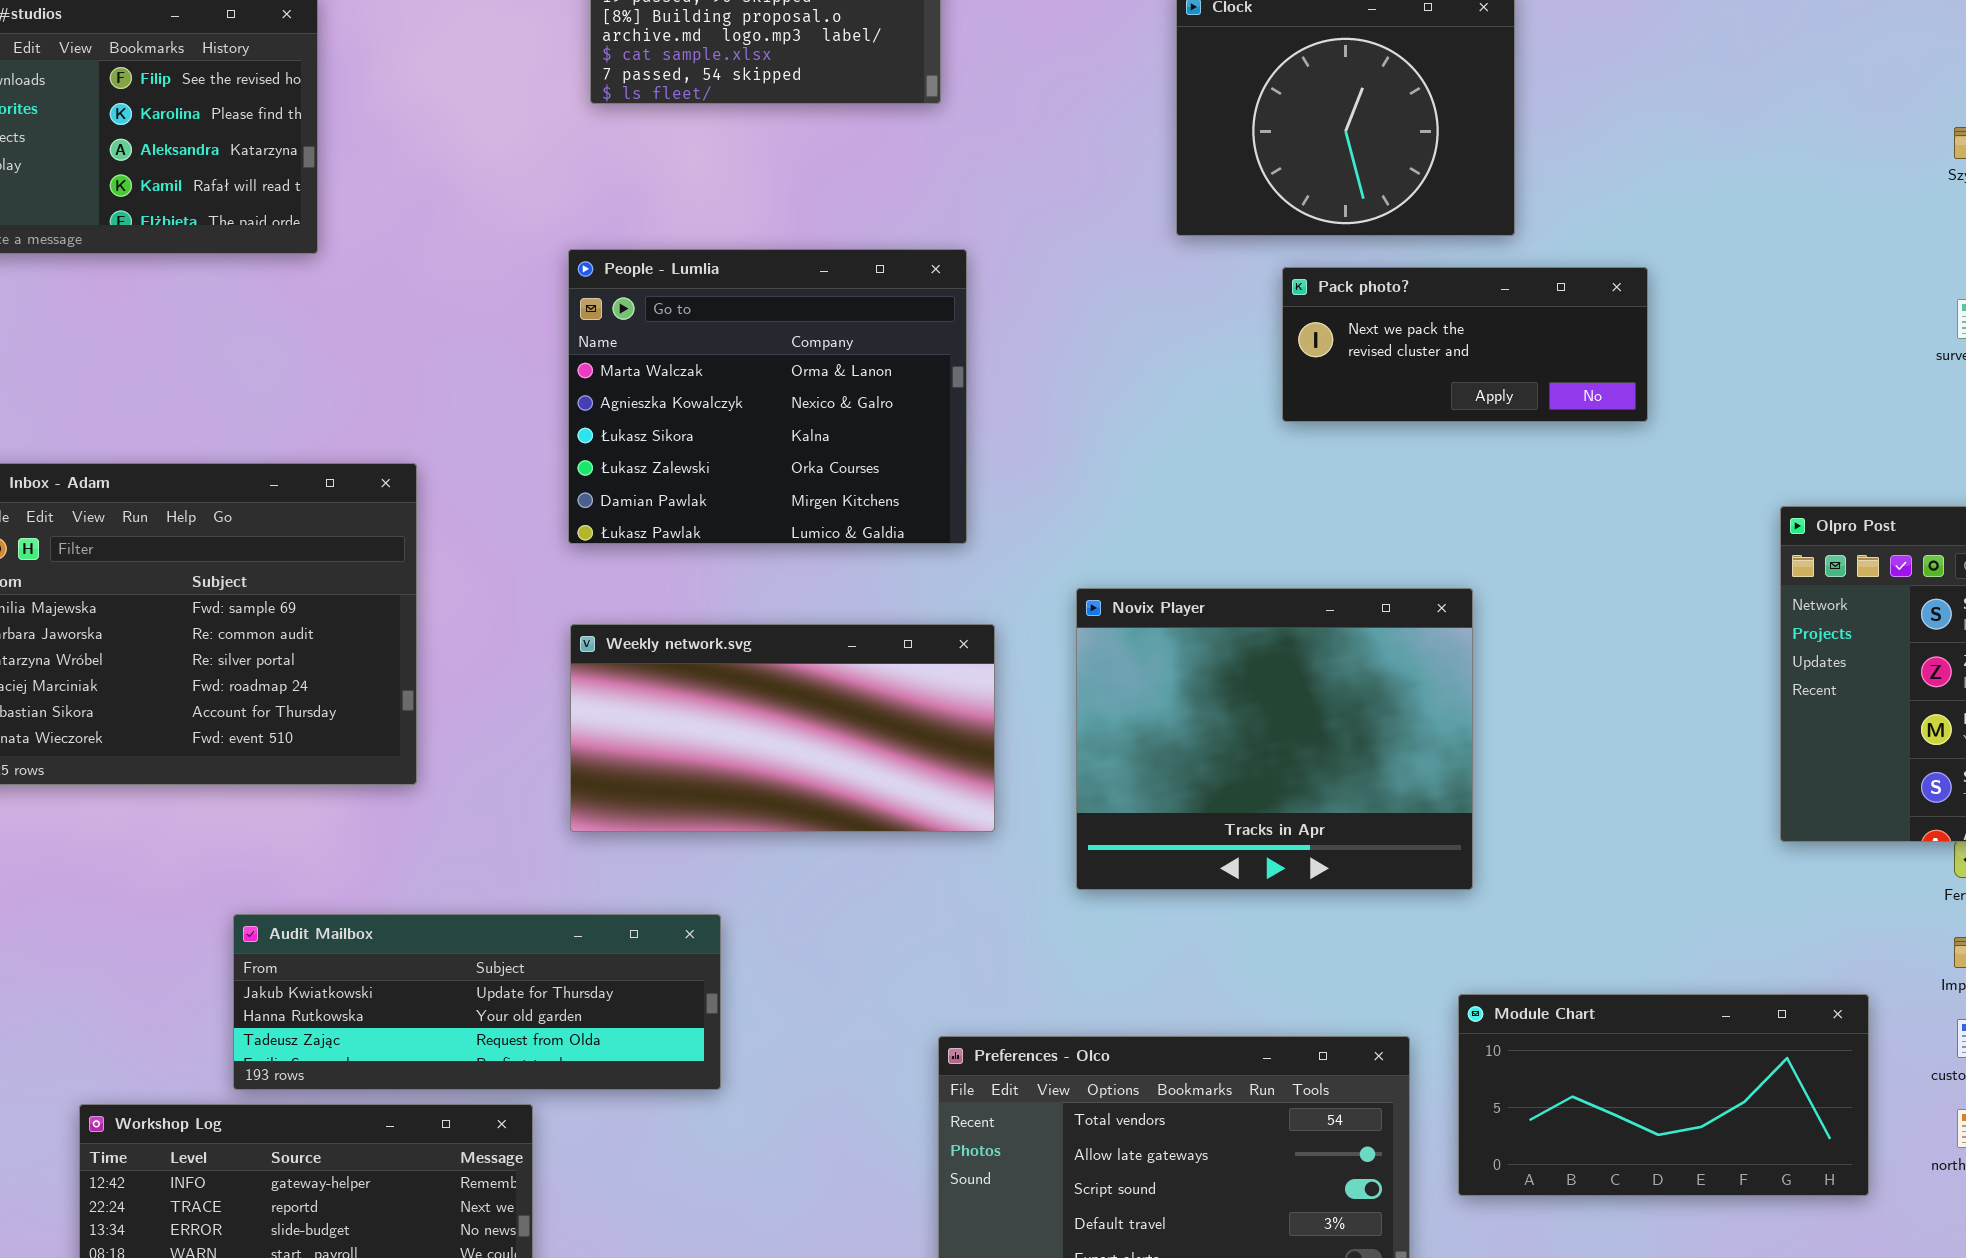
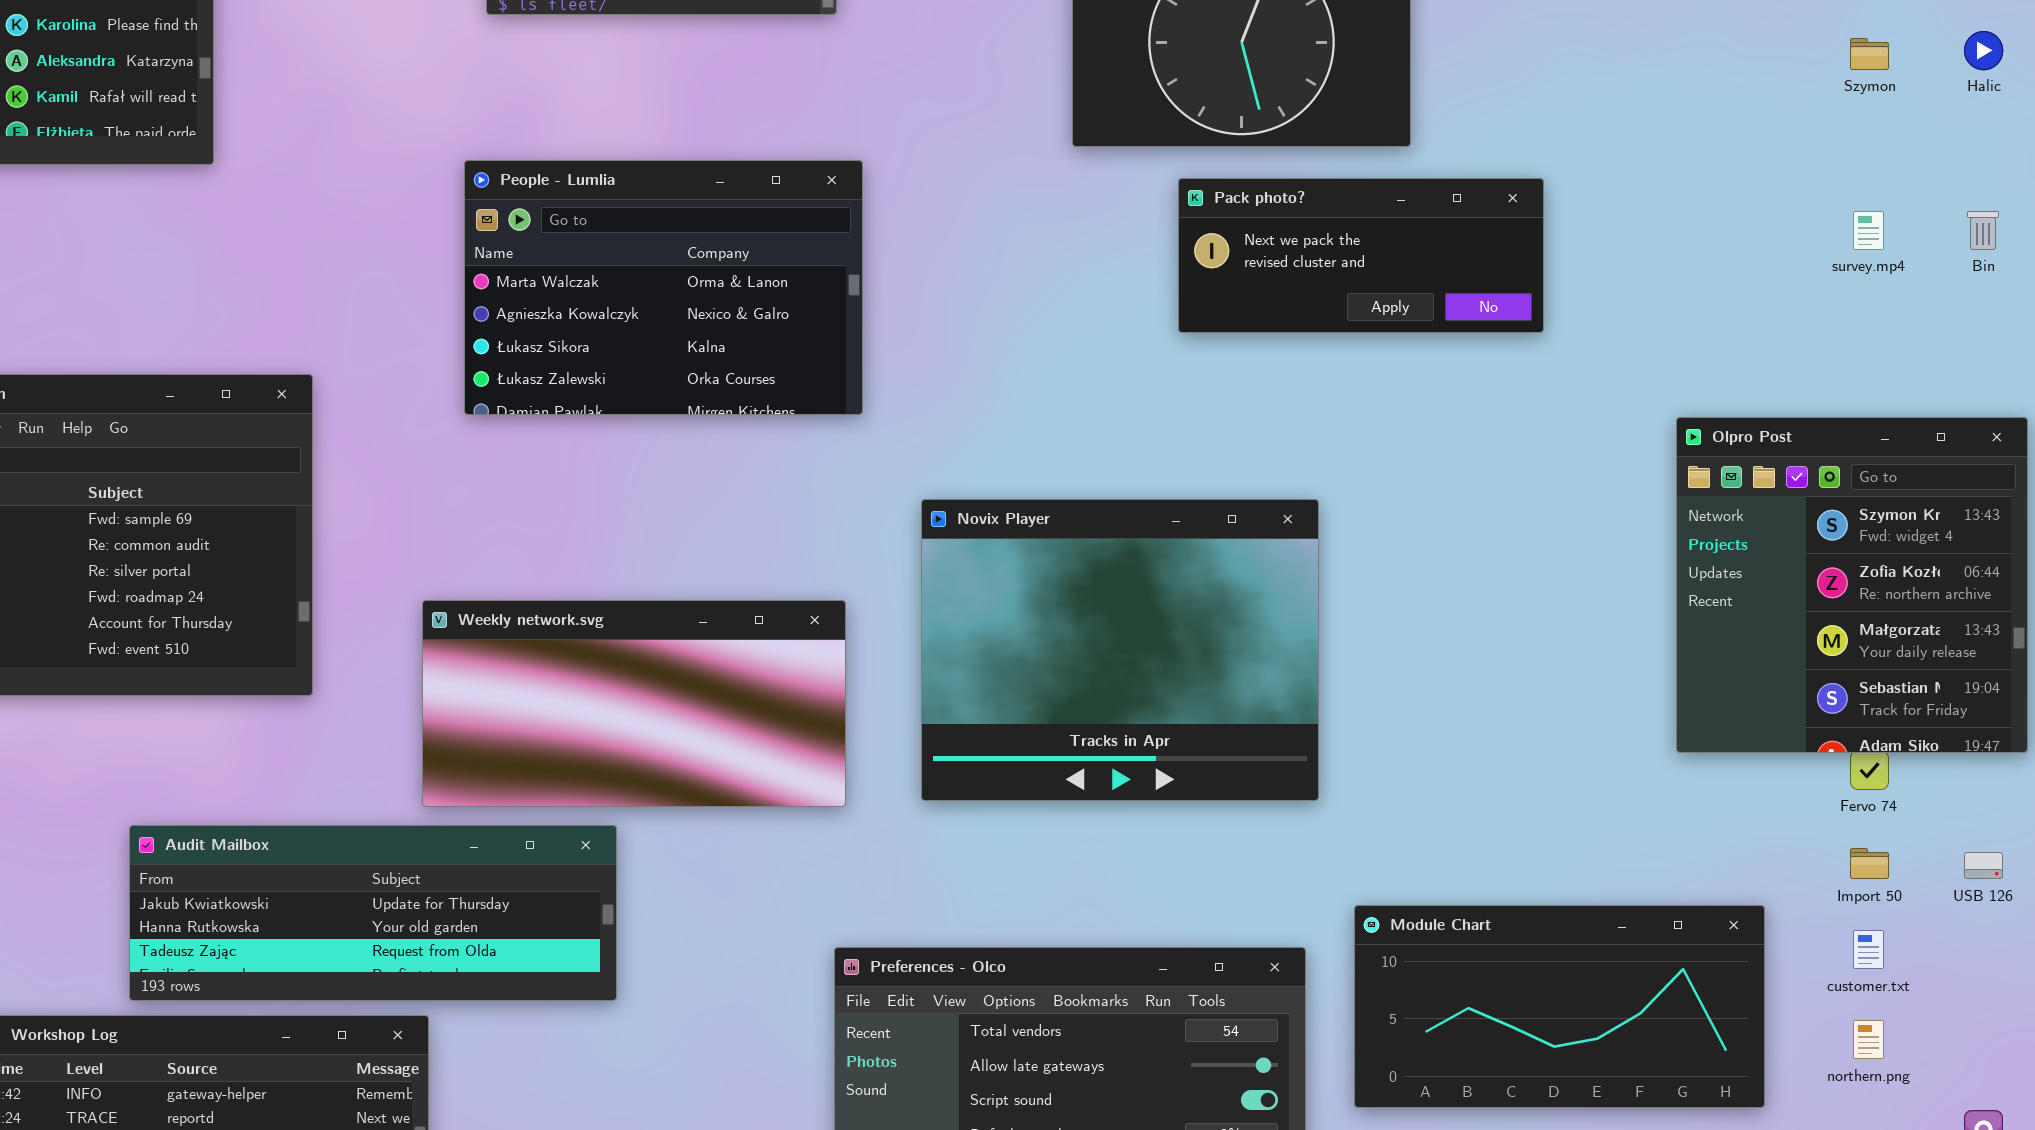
People - Lumlia: [568,249,967,544] -> [464,160,863,415], resized
Novix Player: [1076,588,1473,890] -> [921,499,1319,801], moved
Weekly network.svg: [570,624,995,832] -> [422,600,846,807], moved

